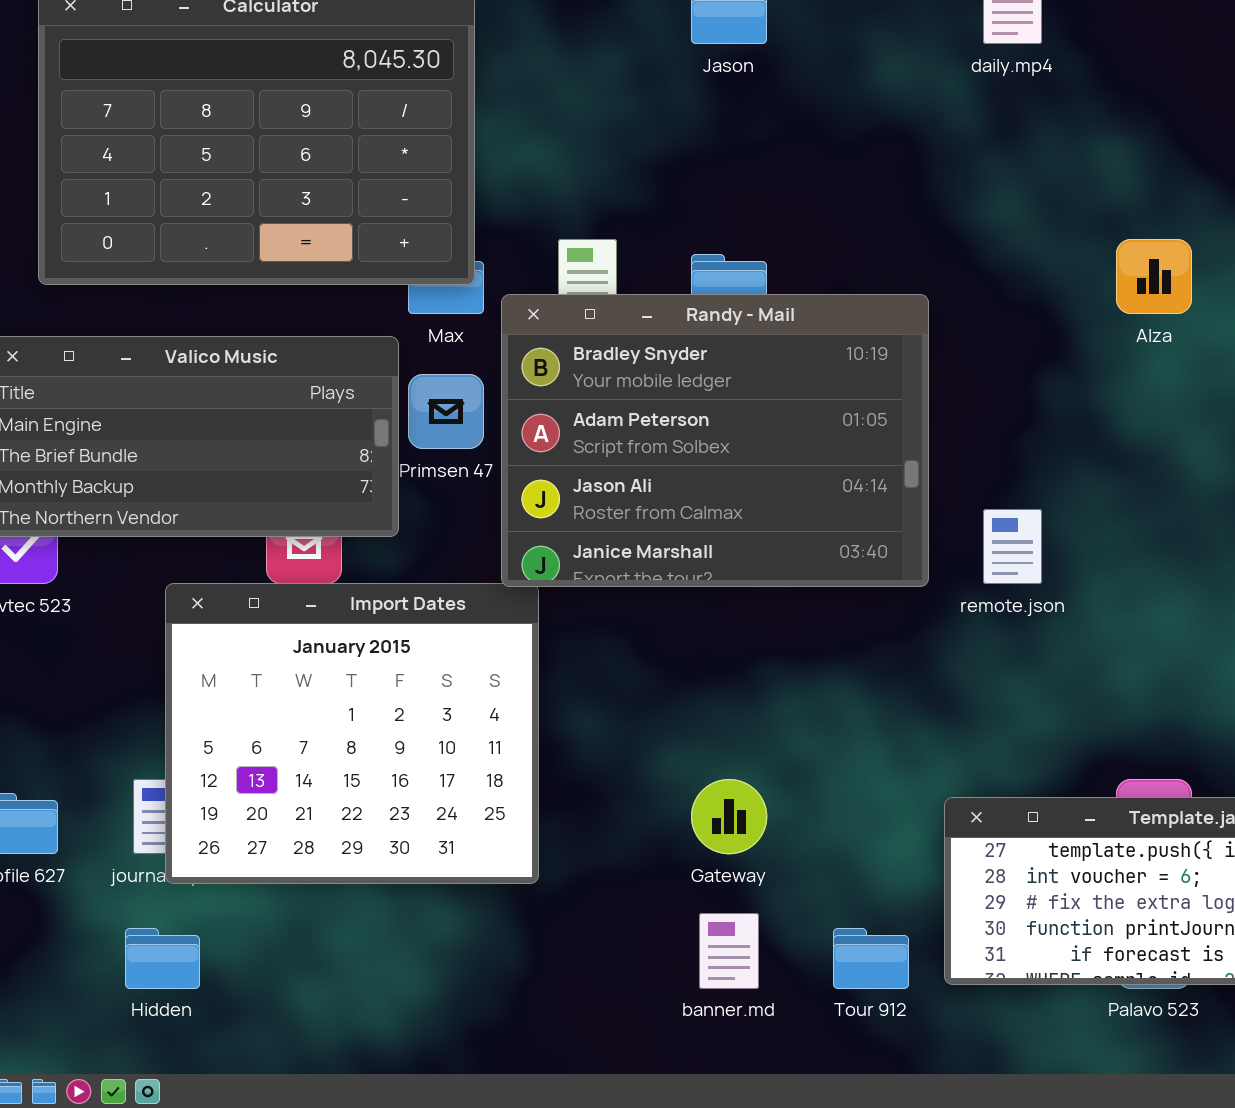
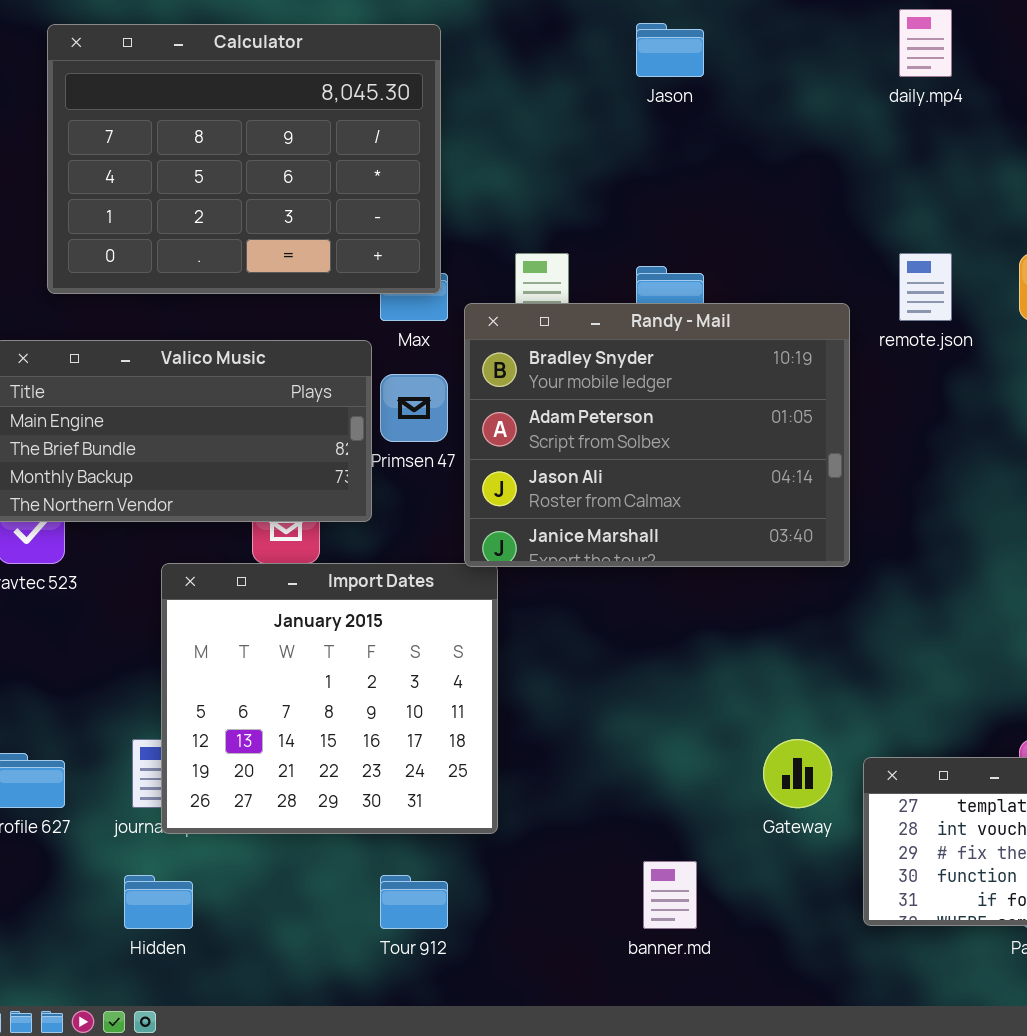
remote.json: [983,509,1042,584] -> [899,253,952,321], moved
Gateway: [691,779,767,854] -> [763,739,832,808], moved
Tour 912: [833,928,909,989] -> [380,875,448,929], moved

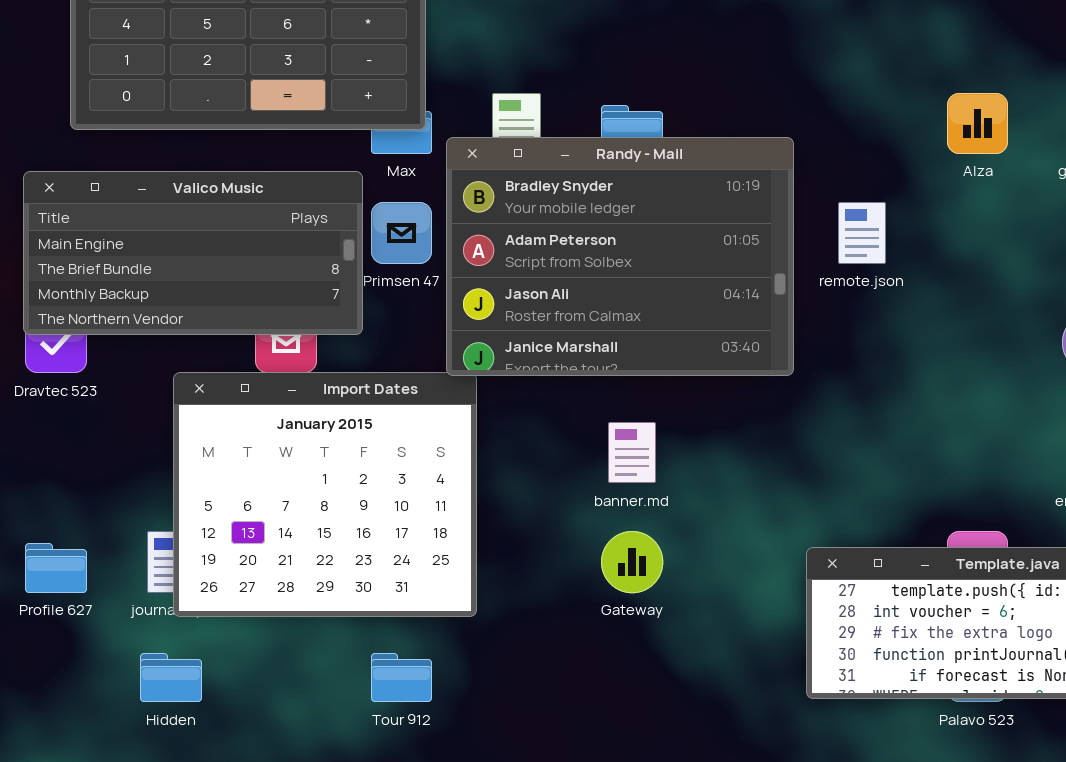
remote.json: [899,253,952,321] -> [838,202,886,264], moved
Gateway: [763,739,832,808] -> [601,531,663,593], moved
banner.md: [643,861,697,929] -> [608,422,656,483], moved

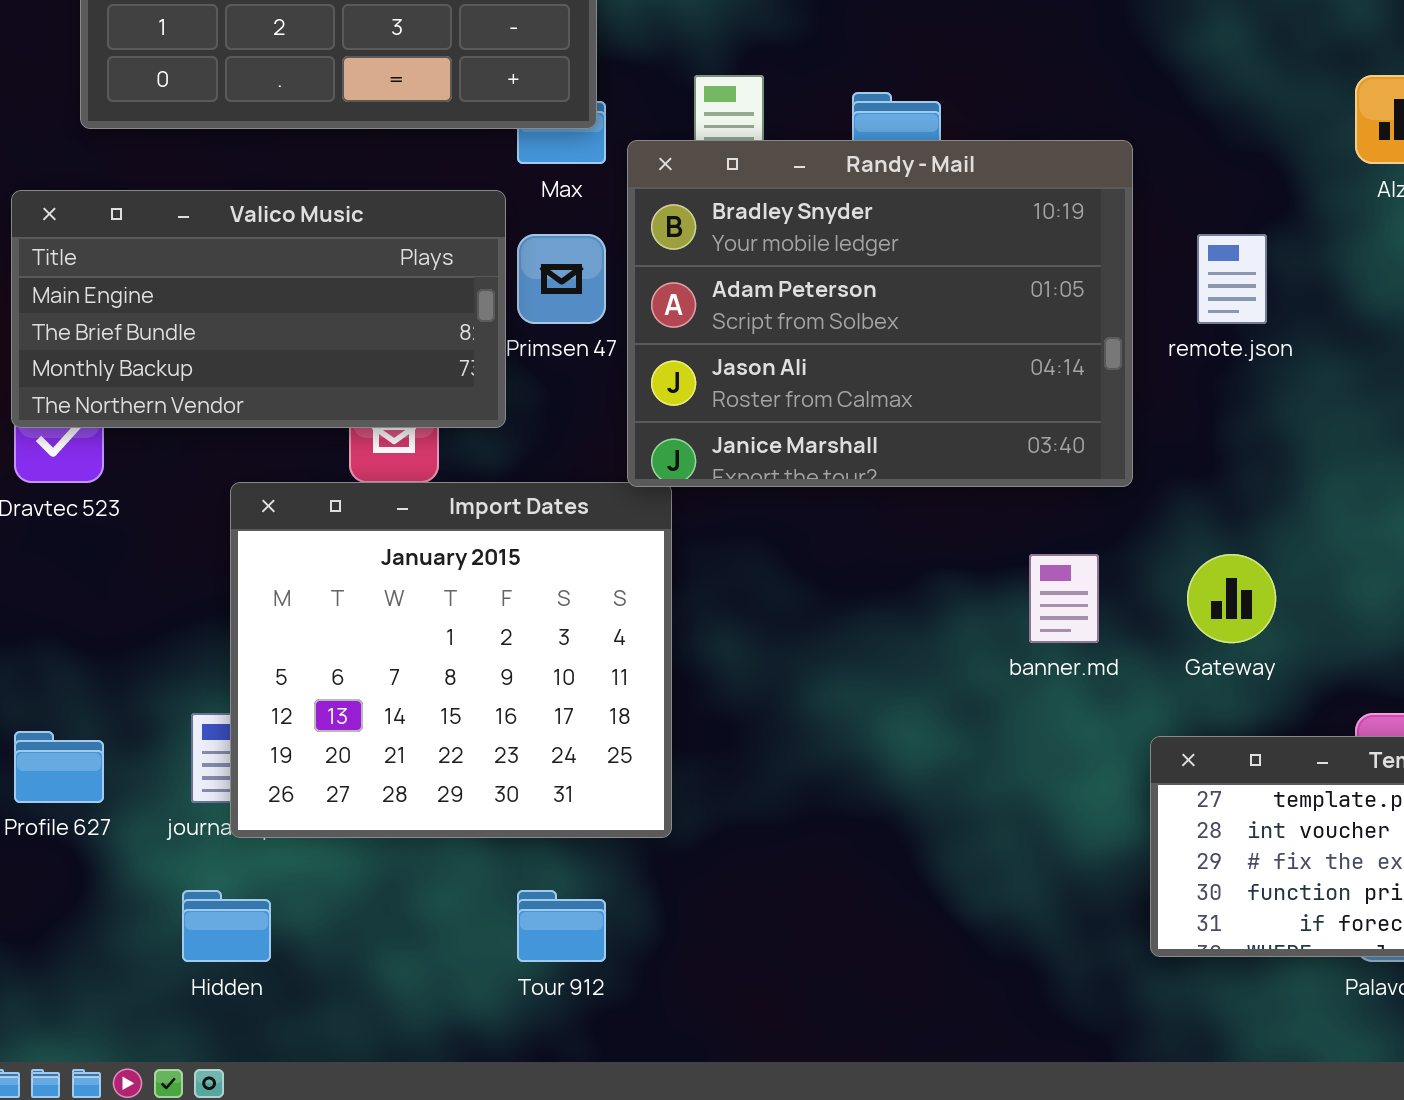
banner.md: [608,422,656,483] -> [1029,554,1099,643], moved
Gateway: [601,531,663,593] -> [1187,554,1276,643], moved

